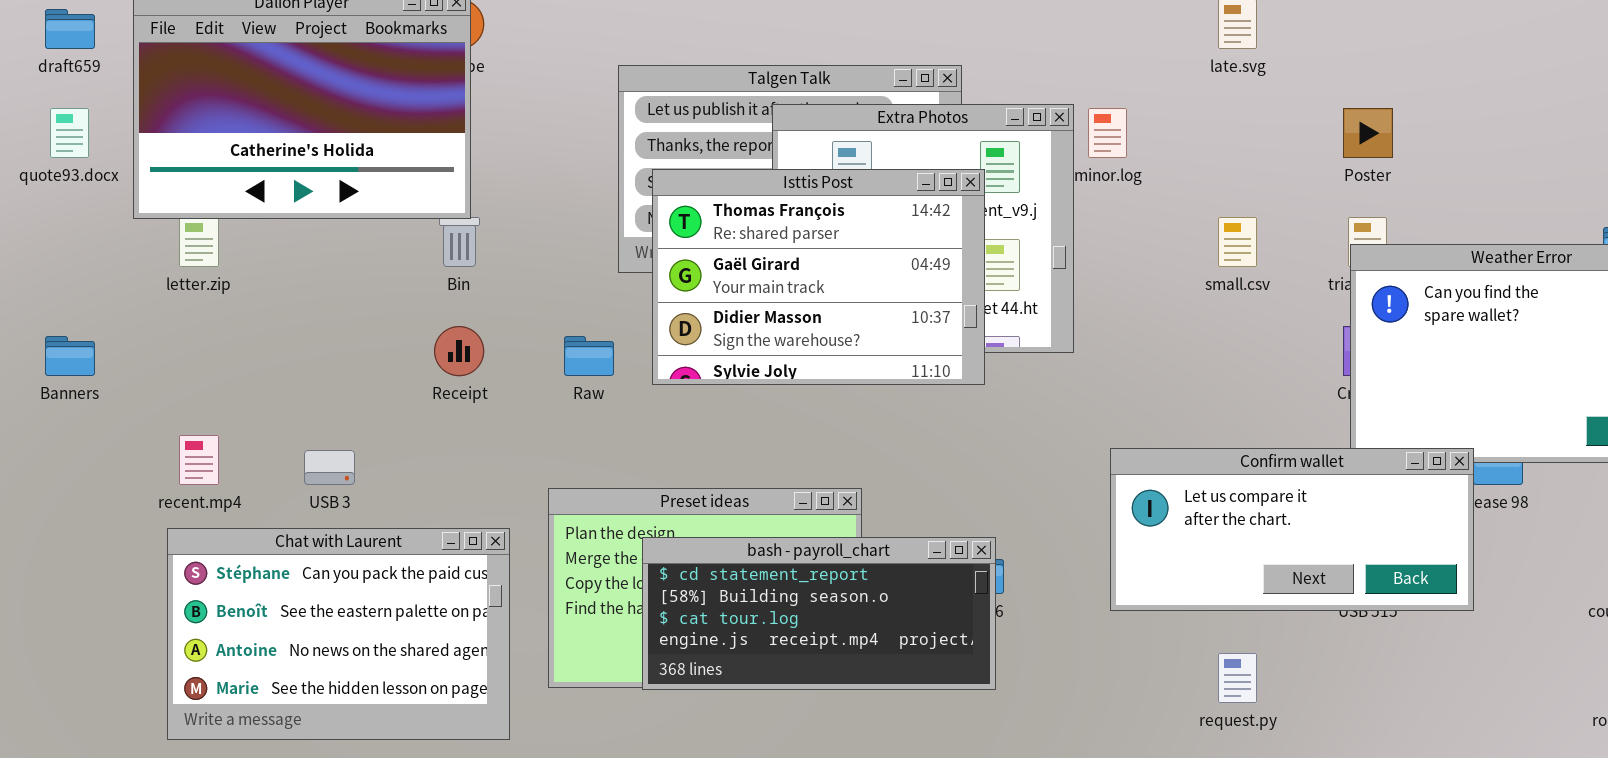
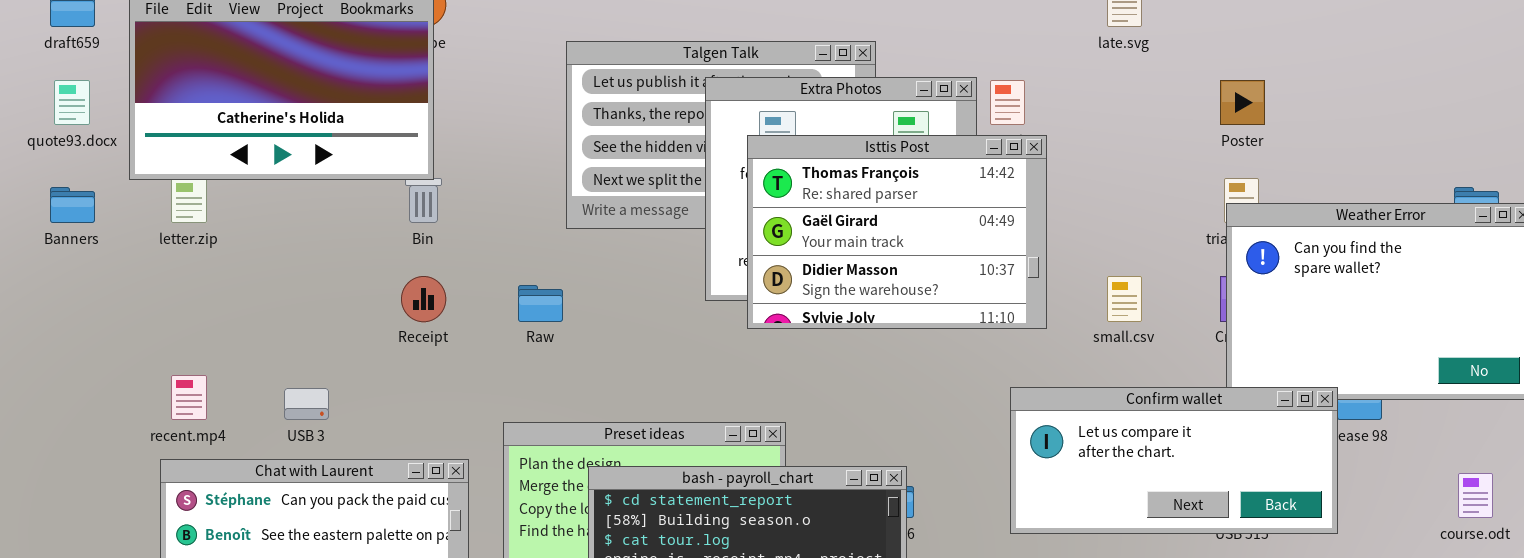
Isttis Post: [652,169,985,385] -> [747,135,1047,329], moved
small.csv: [1218,217,1257,267] -> [1107,276,1142,322], moved
Banners: [45,336,95,376] -> [50,187,95,223], moved

